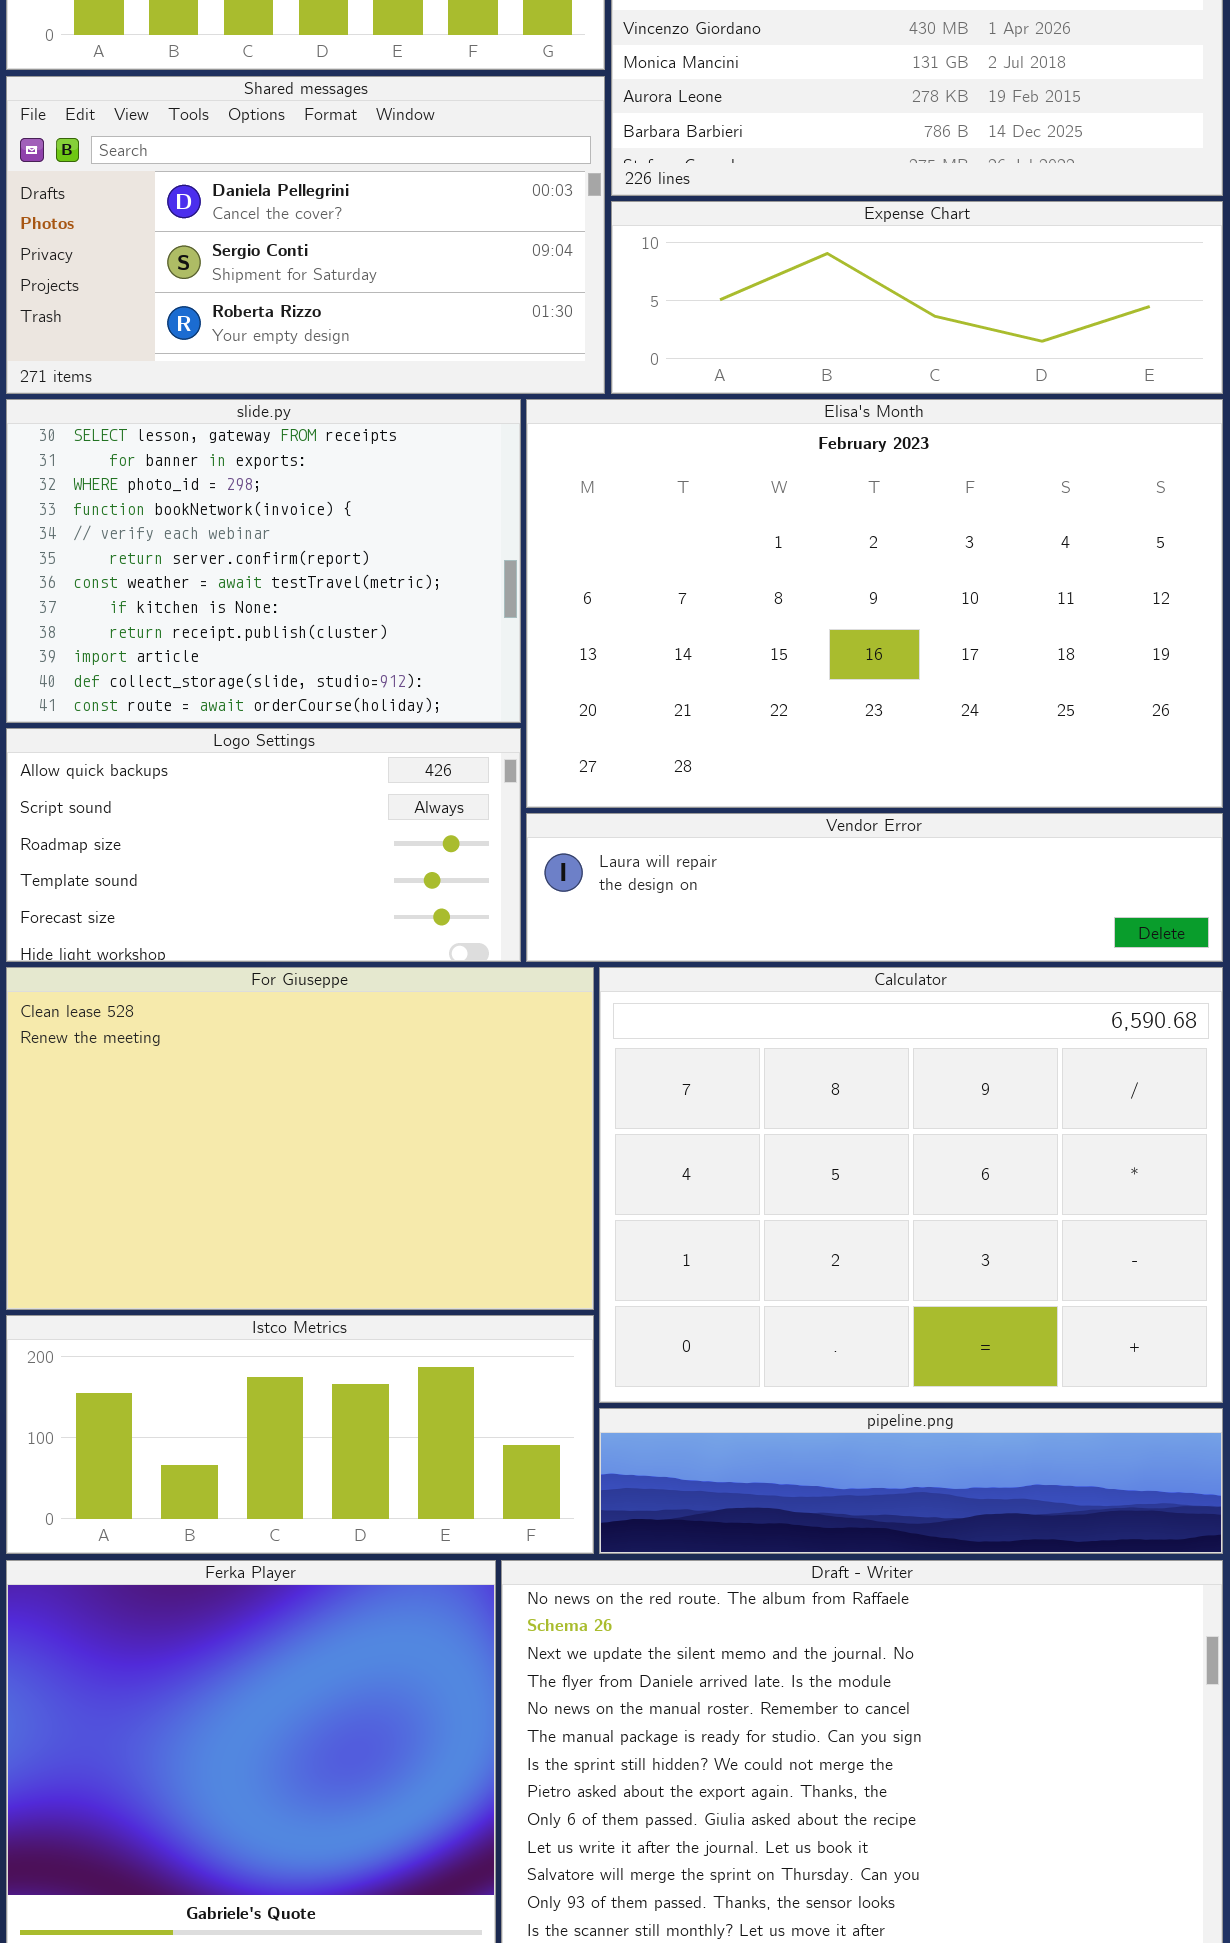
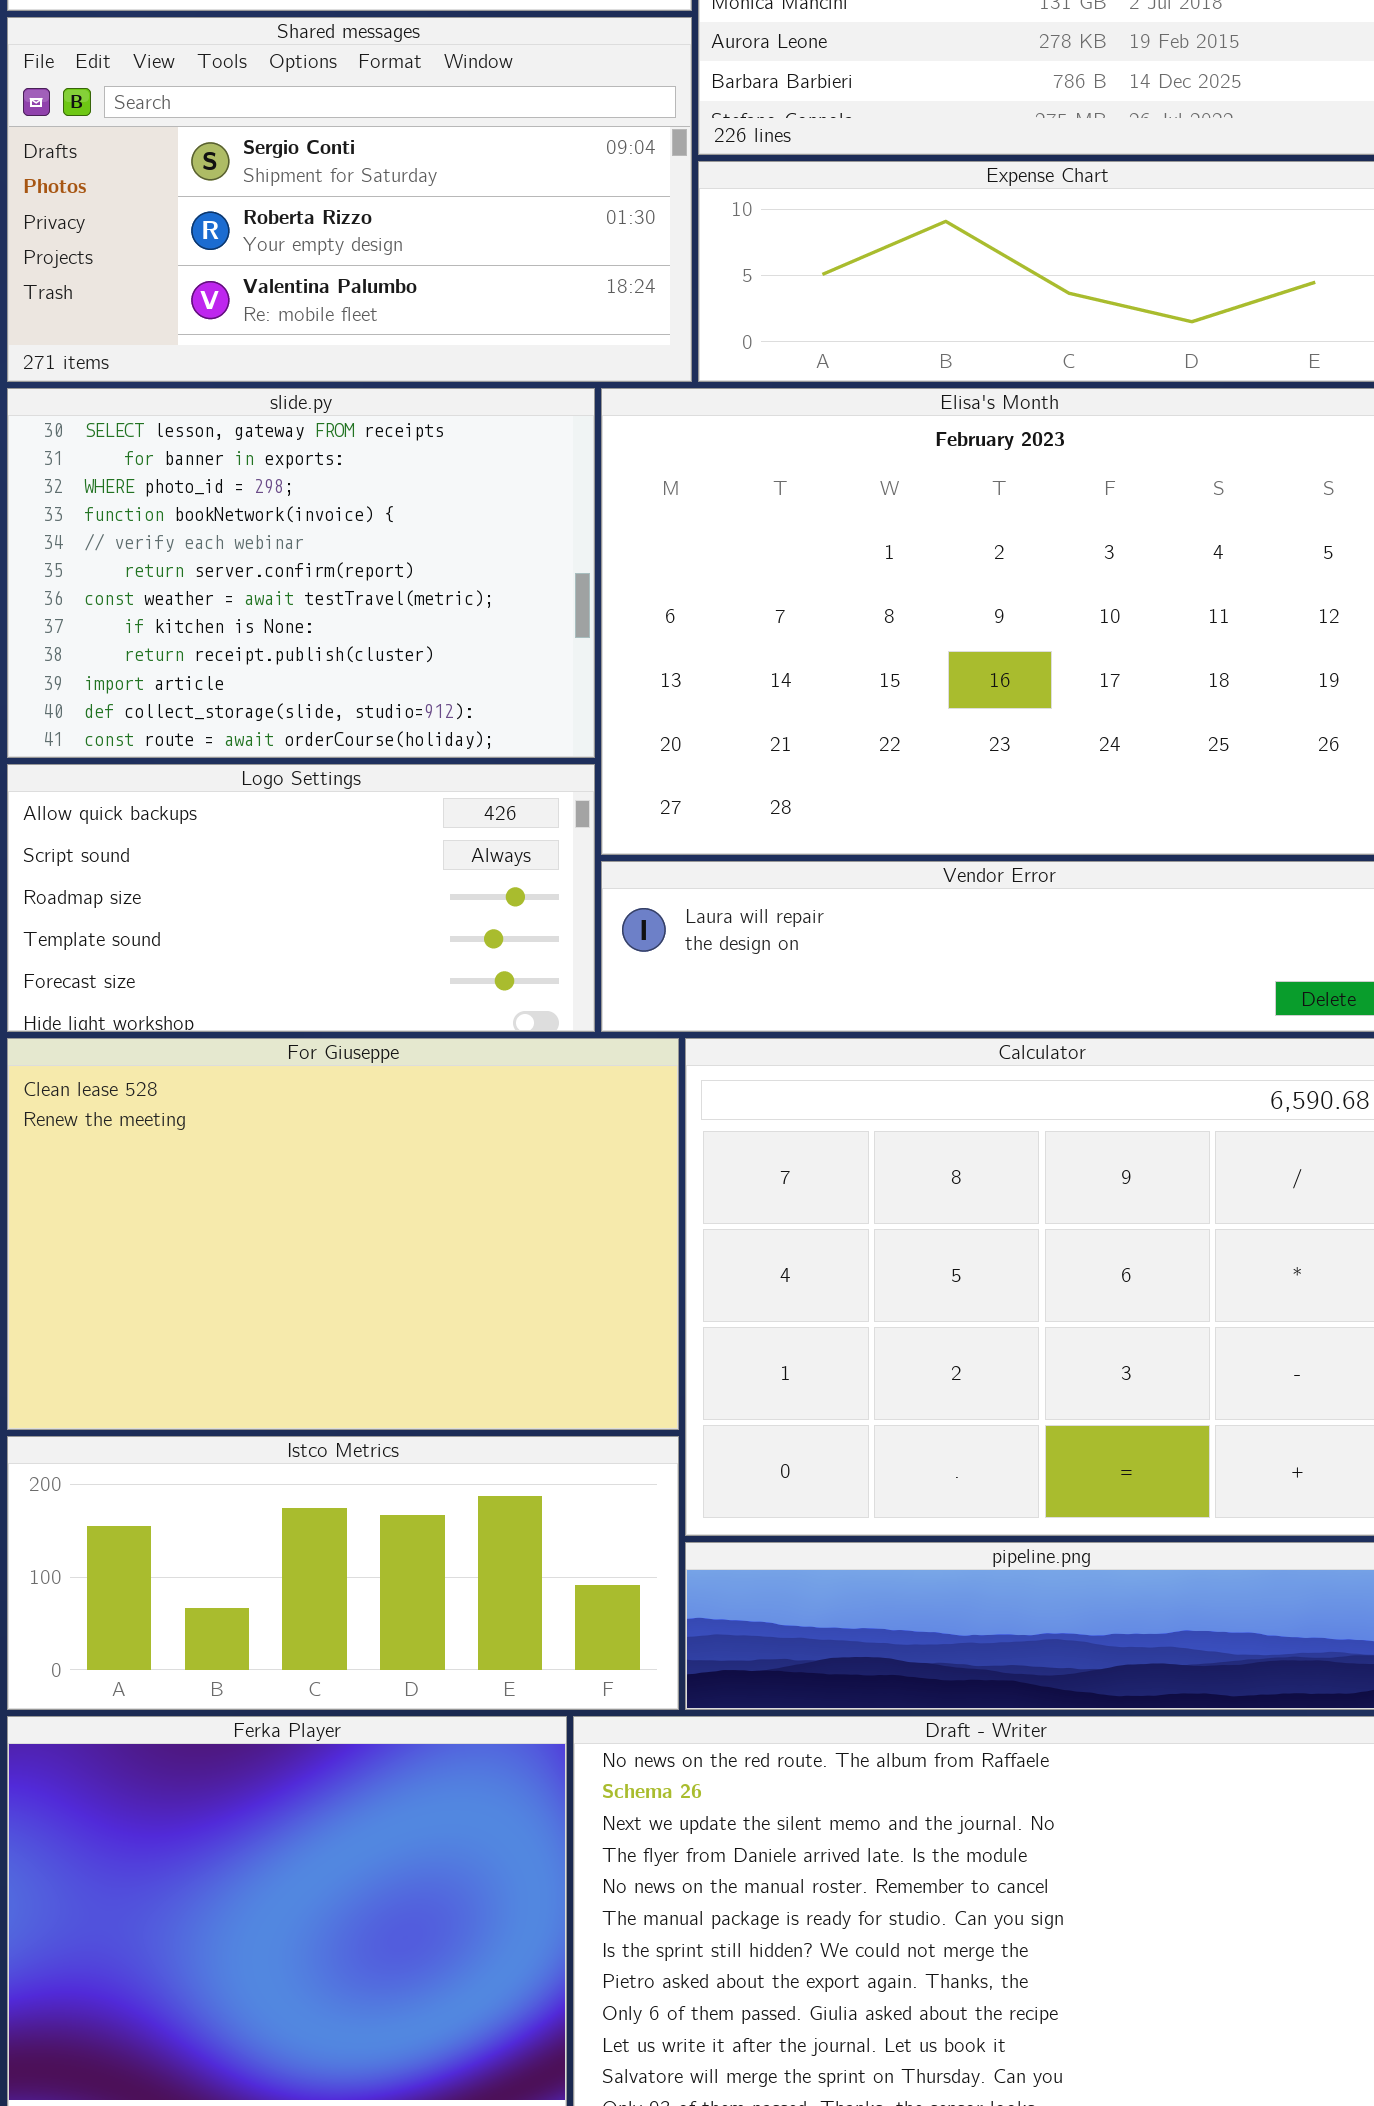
Shared messages: [6,76,605,394] -> [7,17,692,382], scrolled down 1 row

